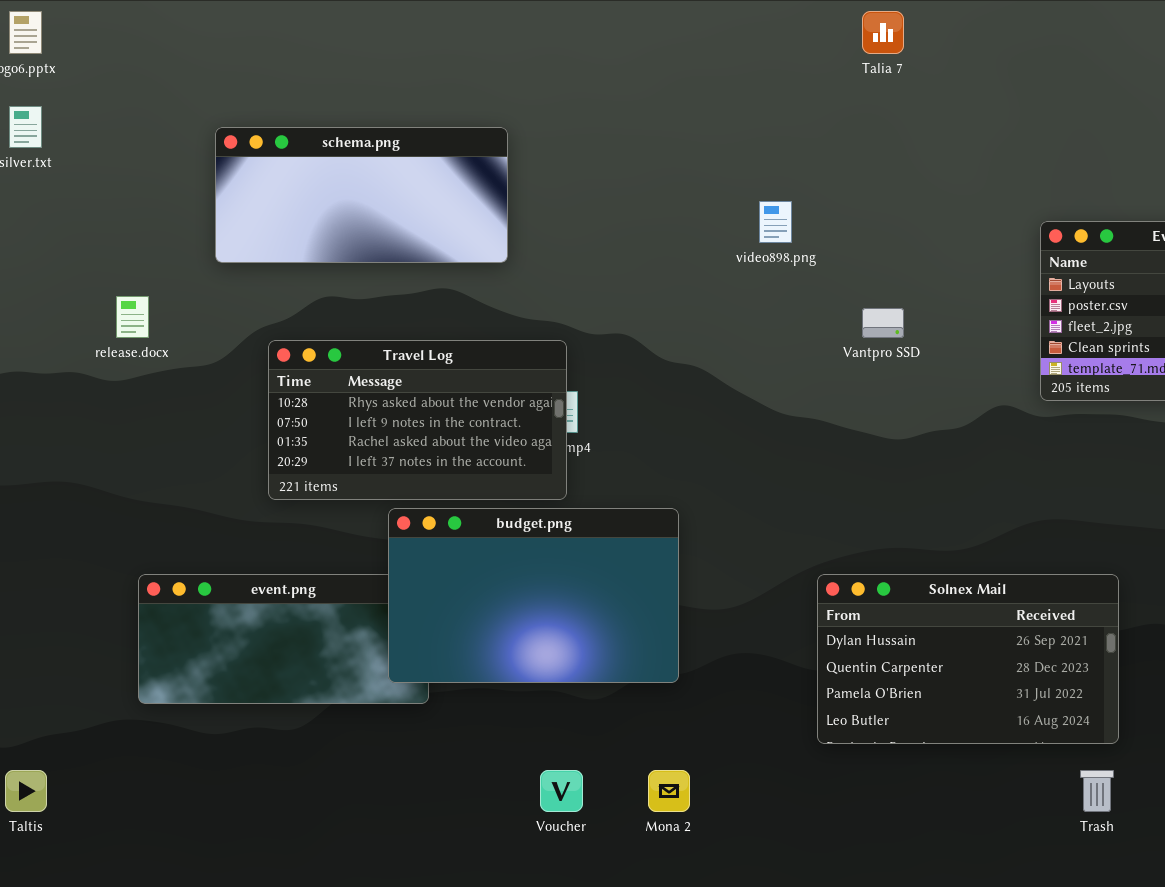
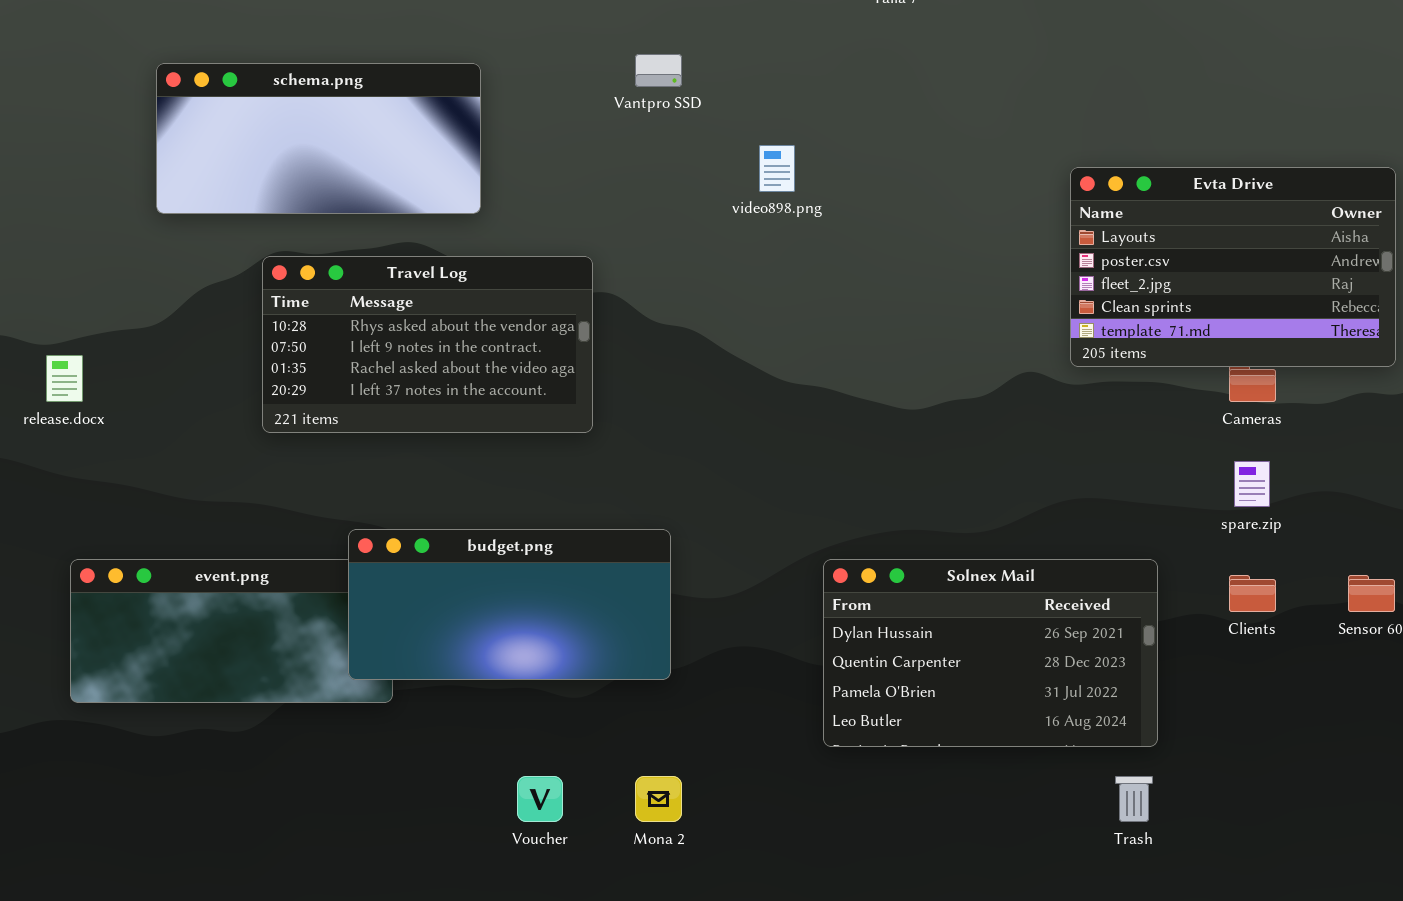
release.docx: [116,296,149,338] -> [46,355,83,402], moved
Vantpro SSD: [862,308,904,338] -> [635,54,682,87], moved
Travel Log: [268,340,567,500] -> [262,256,593,433], moved
budget.png: [388,508,679,683] -> [348,529,671,680], resized

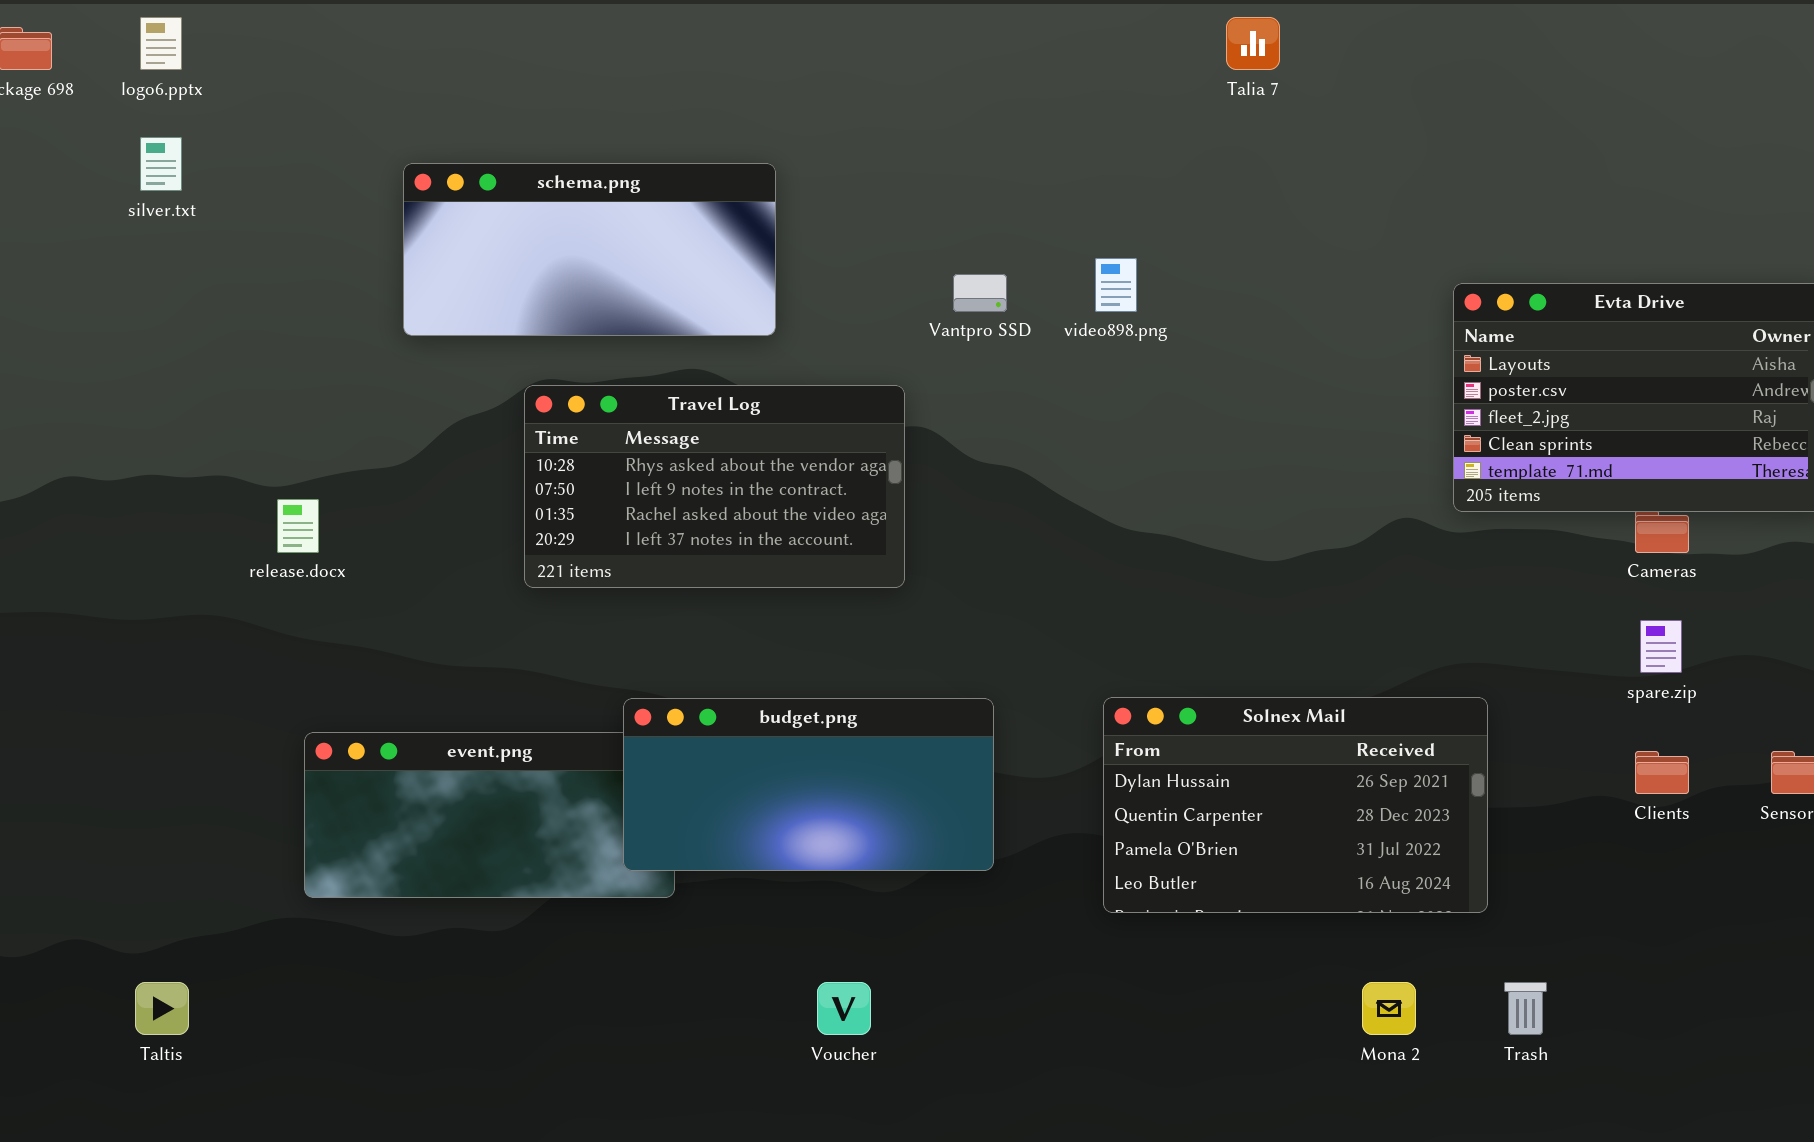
Vantpro SSD: [635,54,682,87] -> [953,274,1007,312], moved
Solnex Mail: [823,559,1158,747] -> [1103,697,1488,913], moved
Mona 2: [635,776,682,822] -> [1362,982,1416,1035], moved

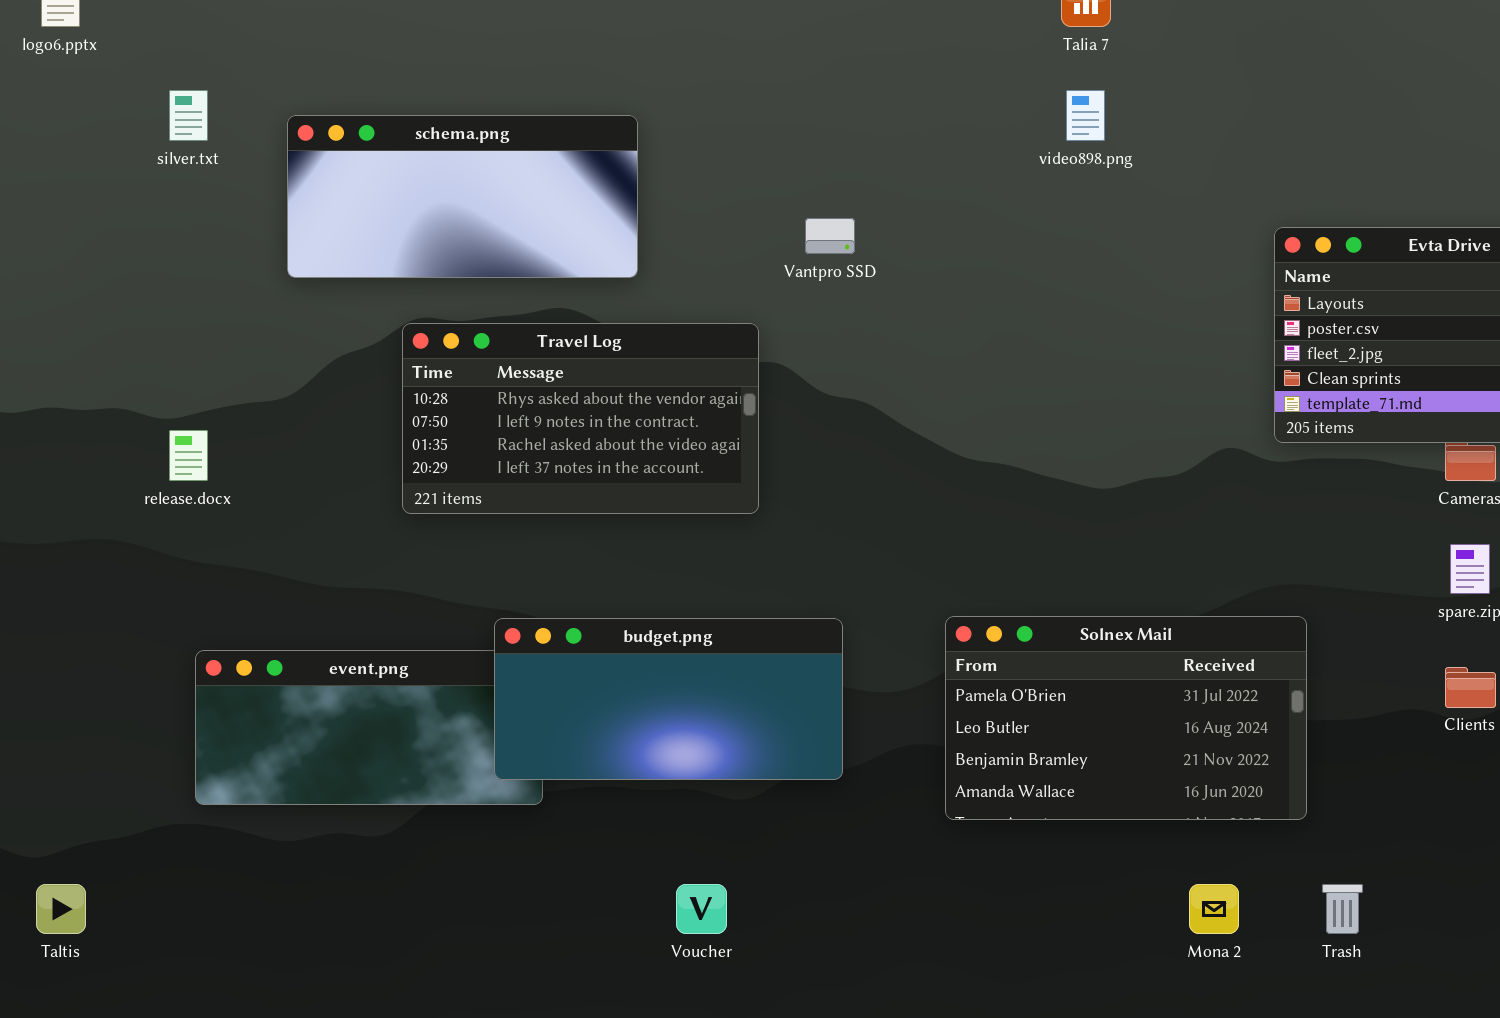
silver.txt: [140,137,182,191] -> [169,90,208,141], moved
video898.png: [1095,258,1137,312] -> [1066,90,1105,141], moved
Solnex Mail: [1103,697,1488,913] -> [945,616,1307,820], scrolled down 2 rows

